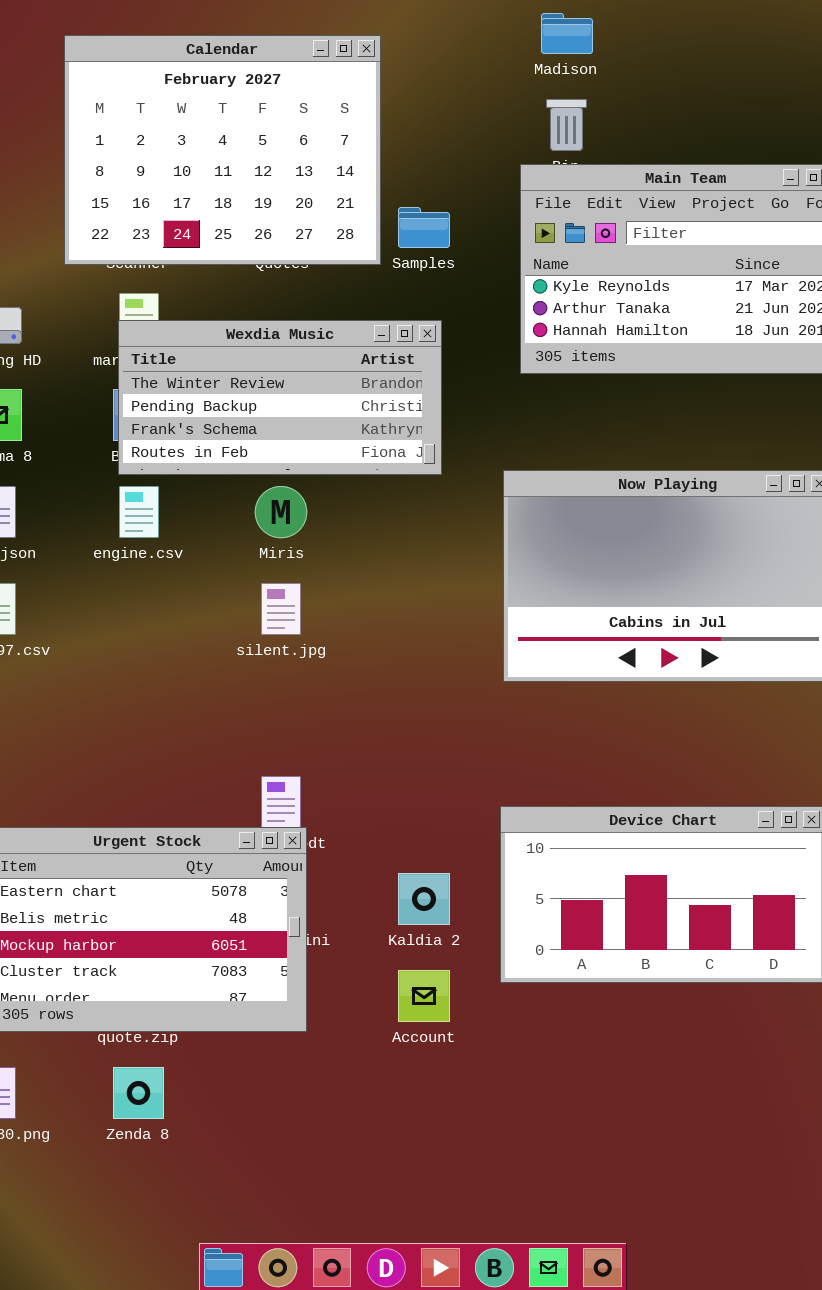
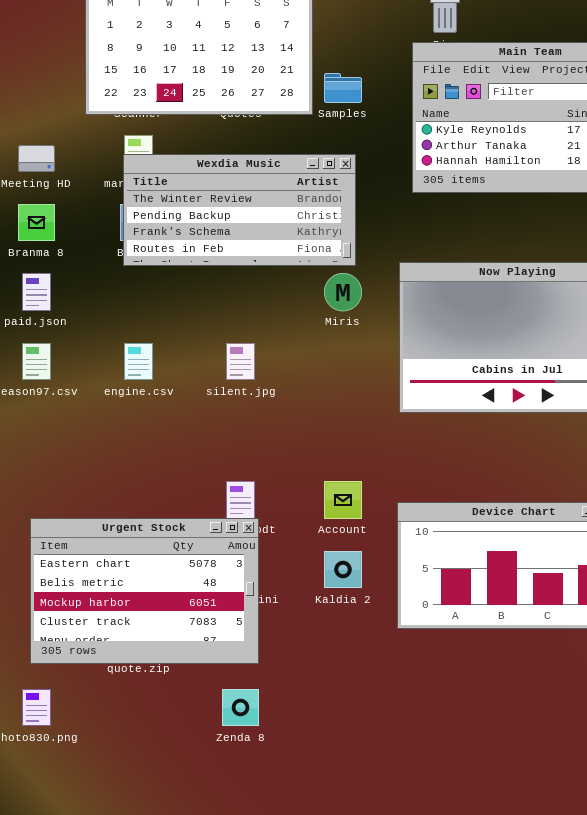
engine.csv: [119,486,159,538] -> [124,343,153,380], moved
Miris: [255,486,307,538] -> [324,273,362,311], moved
Account: [398,970,450,1022] -> [324,481,362,519], moved
Zenda 8: [113,1067,164,1119] -> [222,689,259,726], moved

